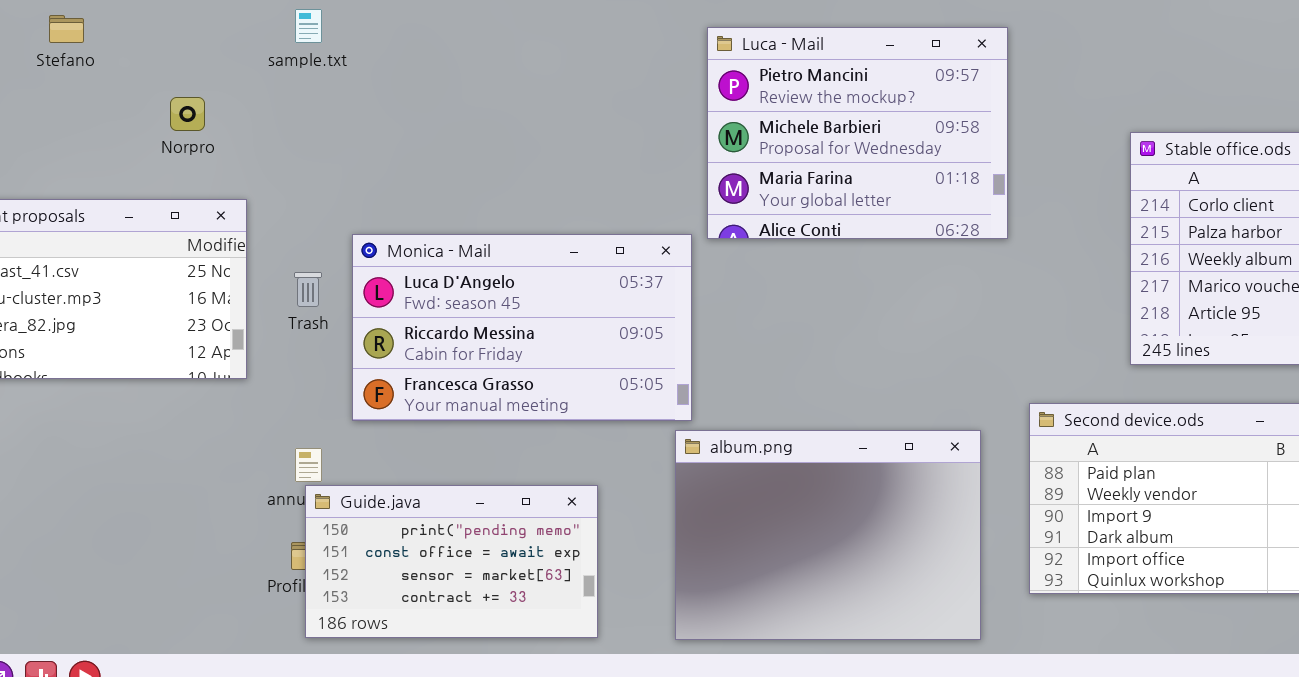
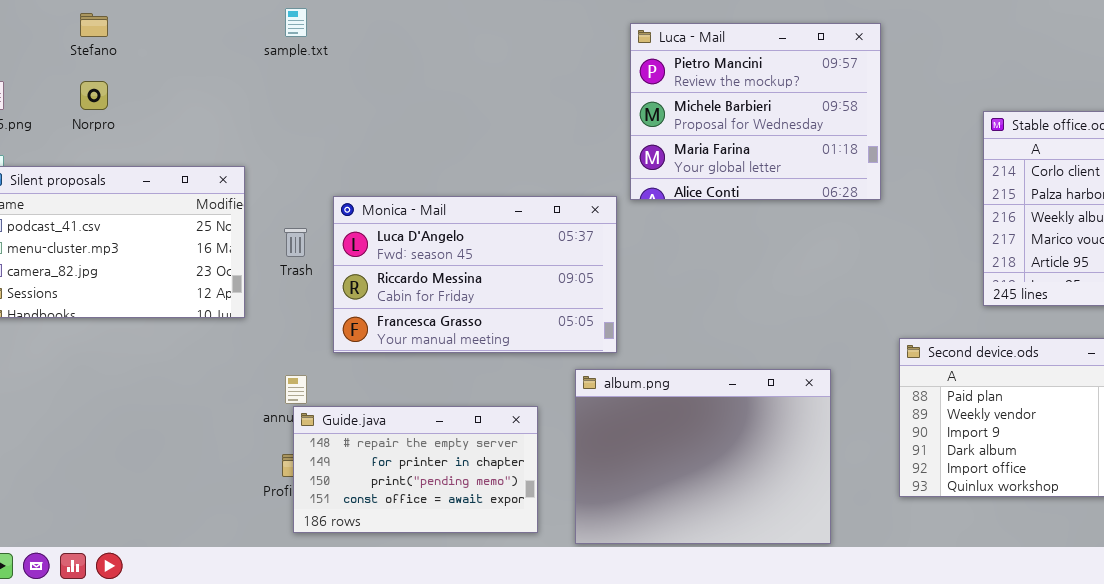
Norpro: [170,97,205,131] -> [80,81,108,110], moved
album.png: [675,430,981,640] -> [575,369,831,544], moved
Guide.java: [305,485,598,638] -> [293,406,538,533], scrolled up 2 rows

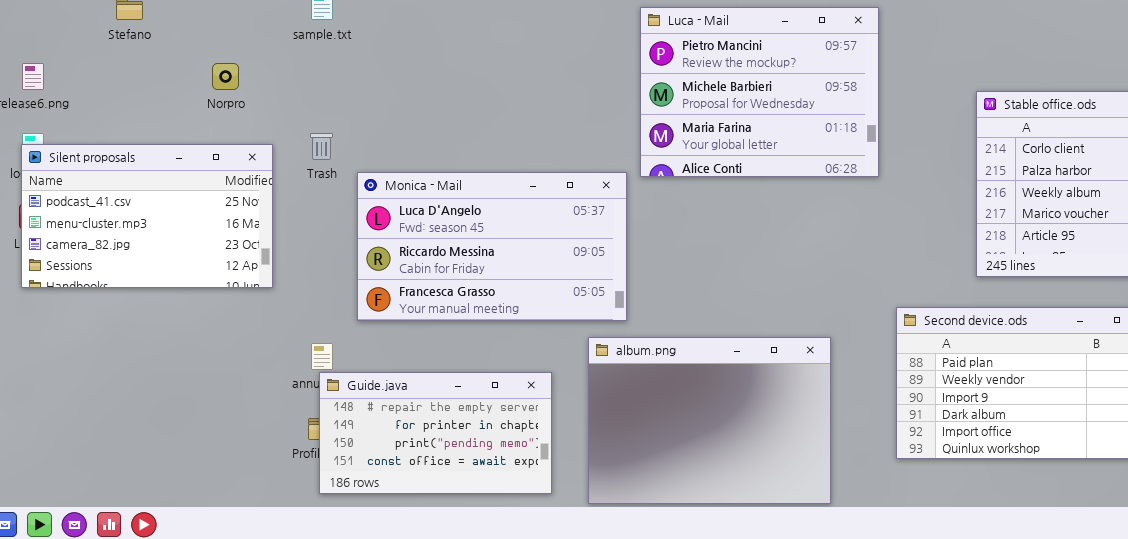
Norpro: [80,81,108,110] -> [212,63,239,90], moved
Trash: [284,228,307,257] -> [310,133,333,160], moved

